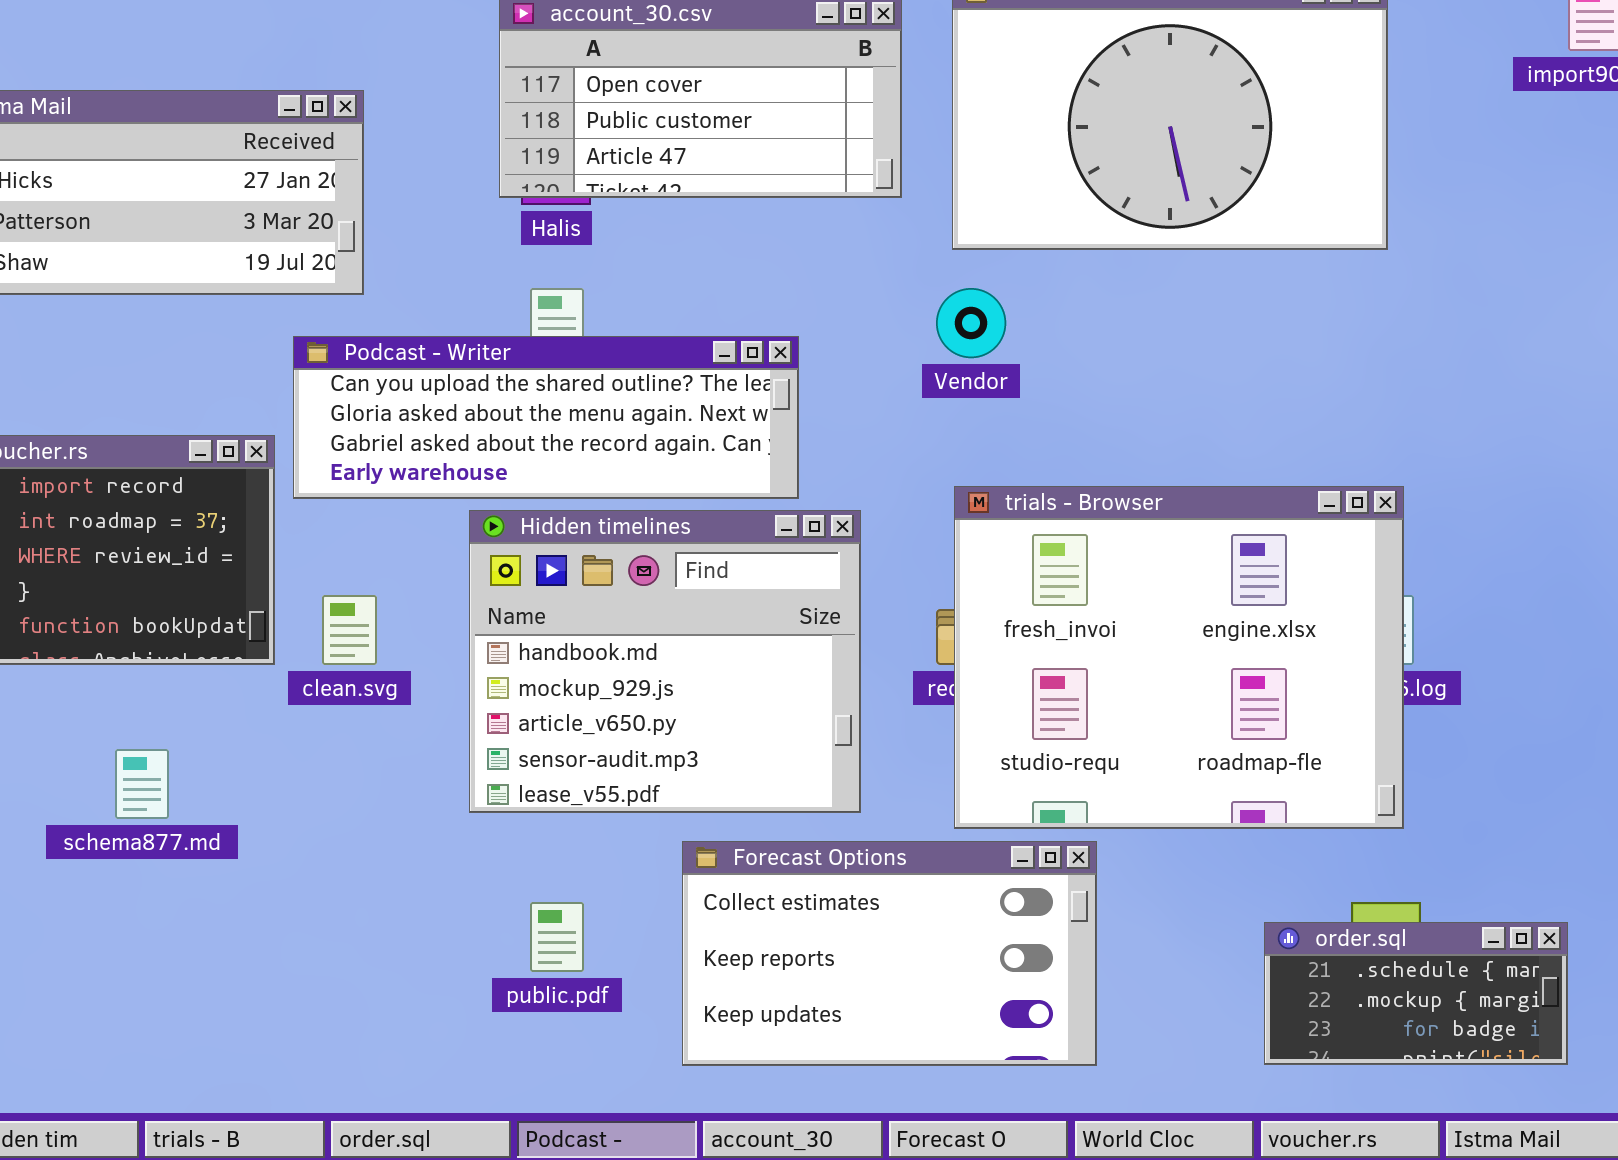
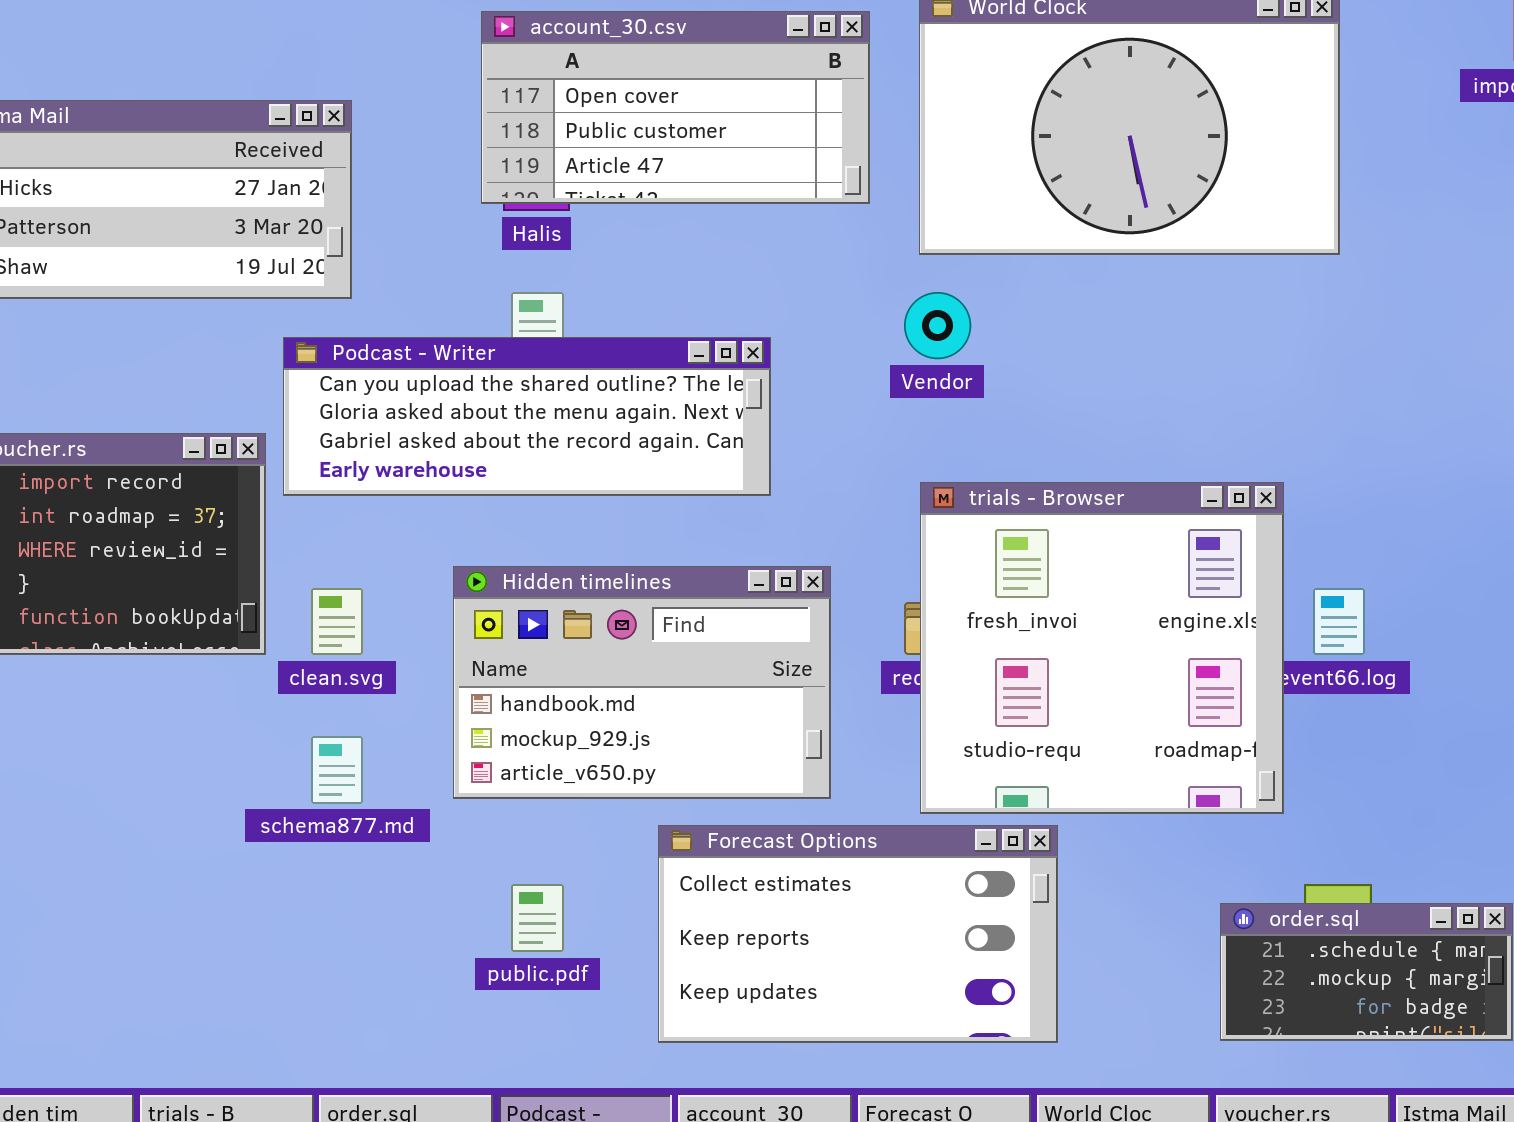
trials - Browser: [954,486,1404,829] -> [920,482,1284,814], resized
Hidden timelines: [469,510,861,813] -> [453,566,831,799], resized
schema877.md: [115,749,169,819] -> [311,736,363,804], moved

